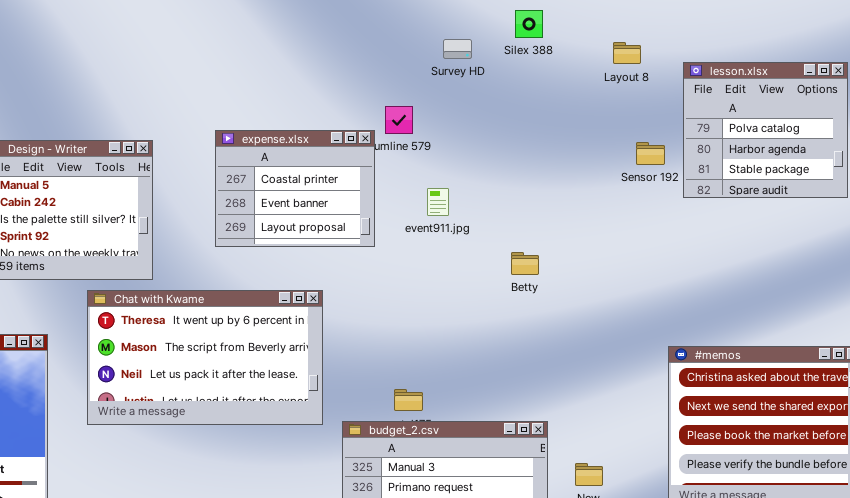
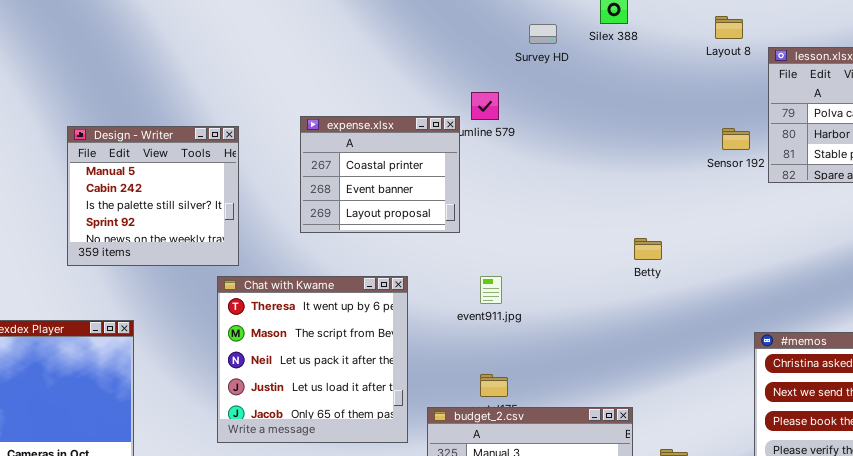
Layout 8: [613,42,641,64] -> [715,16,743,39], moved
event911.jpg: [427,188,449,216] -> [480,276,502,304], moved
Betty: [511,252,539,275] -> [634,238,662,260], moved
Chat with Kwame: [87,290,323,425] -> [217,276,408,443], resized

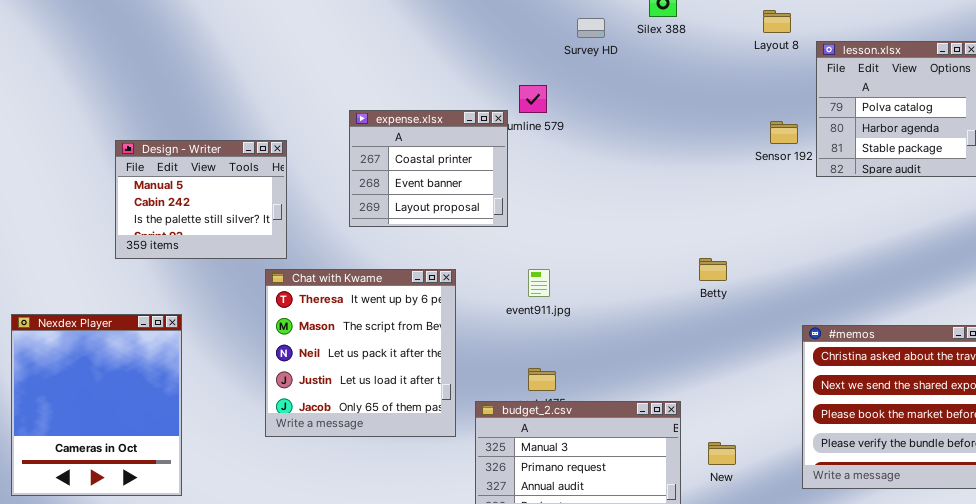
Design - Writer: [67,126,239,266] -> [115,140,287,259], resized
Betty: [634,238,662,260] -> [699,258,727,281], moved

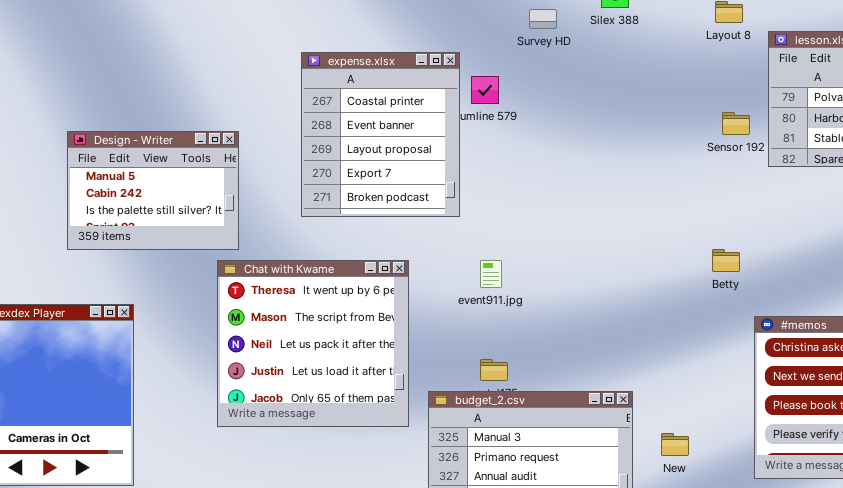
expense.xlsx: [349,110,508,227] -> [301,52,460,217], resized
Betty: [699,258,727,281] -> [712,249,740,272], moved

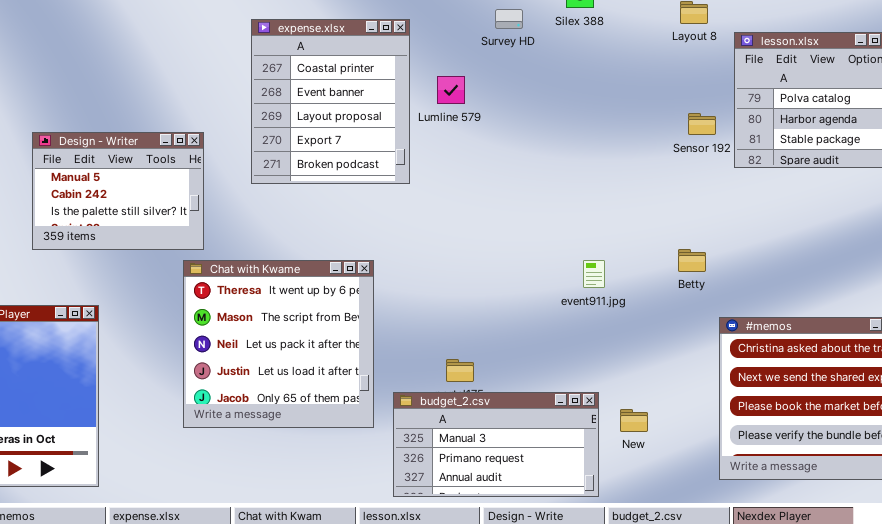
expense.xlsx: [301,52,460,217] -> [251,19,410,184], moved
event911.jpg: [480,260,502,288] -> [583,260,605,288], moved
New: [661,433,689,456] -> [620,409,648,432], moved

